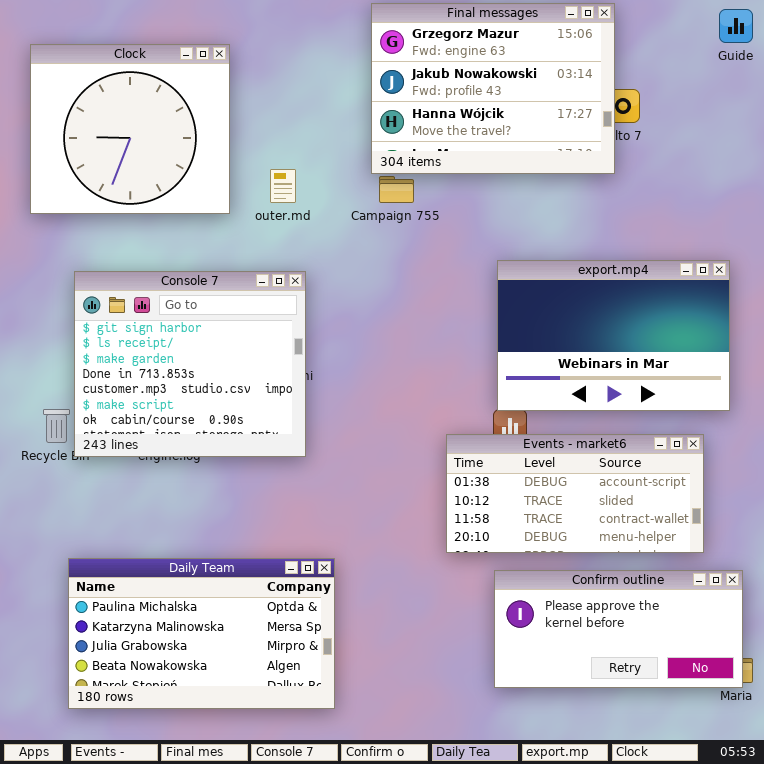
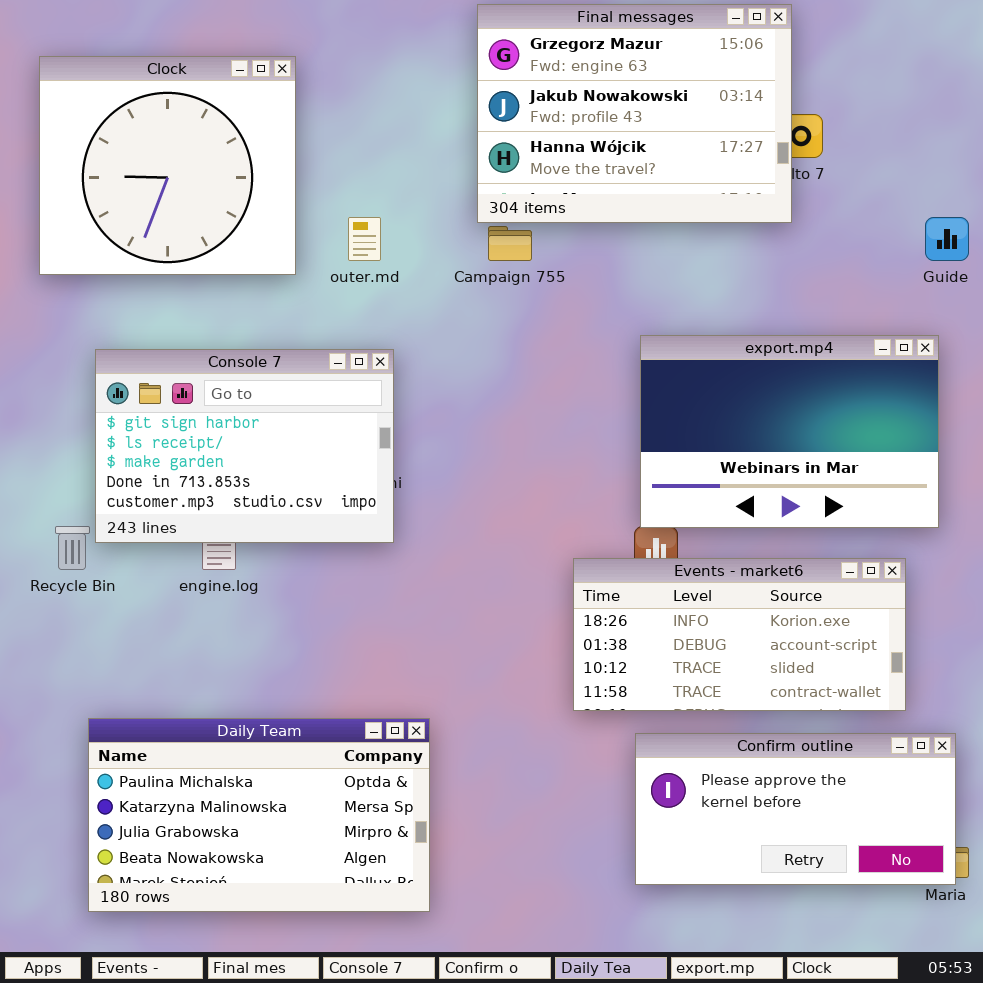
Guide: [719,9,753,43] -> [925,217,969,261], moved
Console 7: [74,271,306,457] -> [95,349,394,543], resized
Events - market6: [446,434,704,553] -> [573,558,906,711], scrolled up 1 row

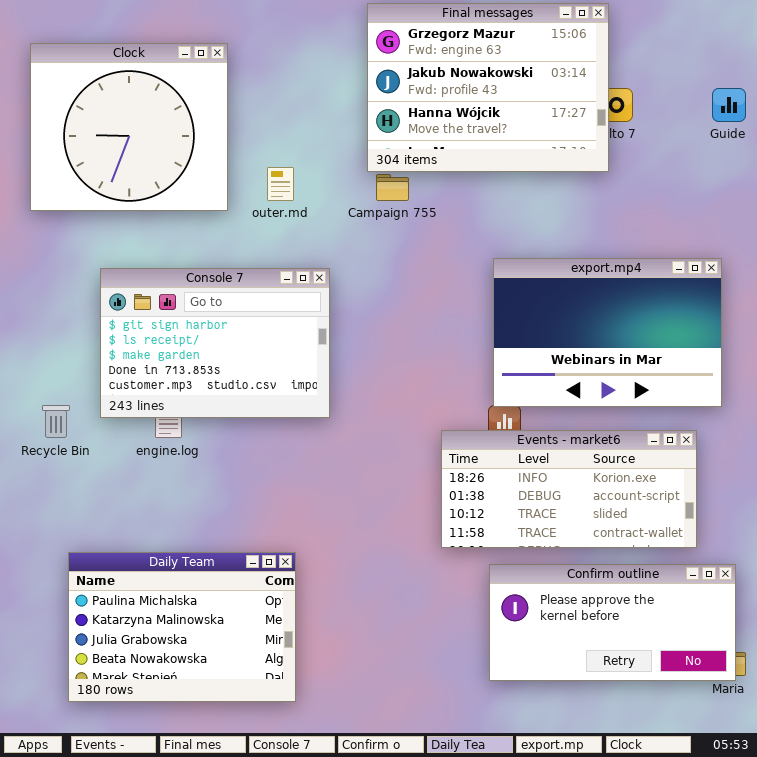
Guide: [925,217,969,261] -> [712,88,746,122], moved
Console 7: [95,349,394,543] -> [100,268,330,418], moved
Daily Team: [88,718,430,912] -> [68,552,296,702], resized

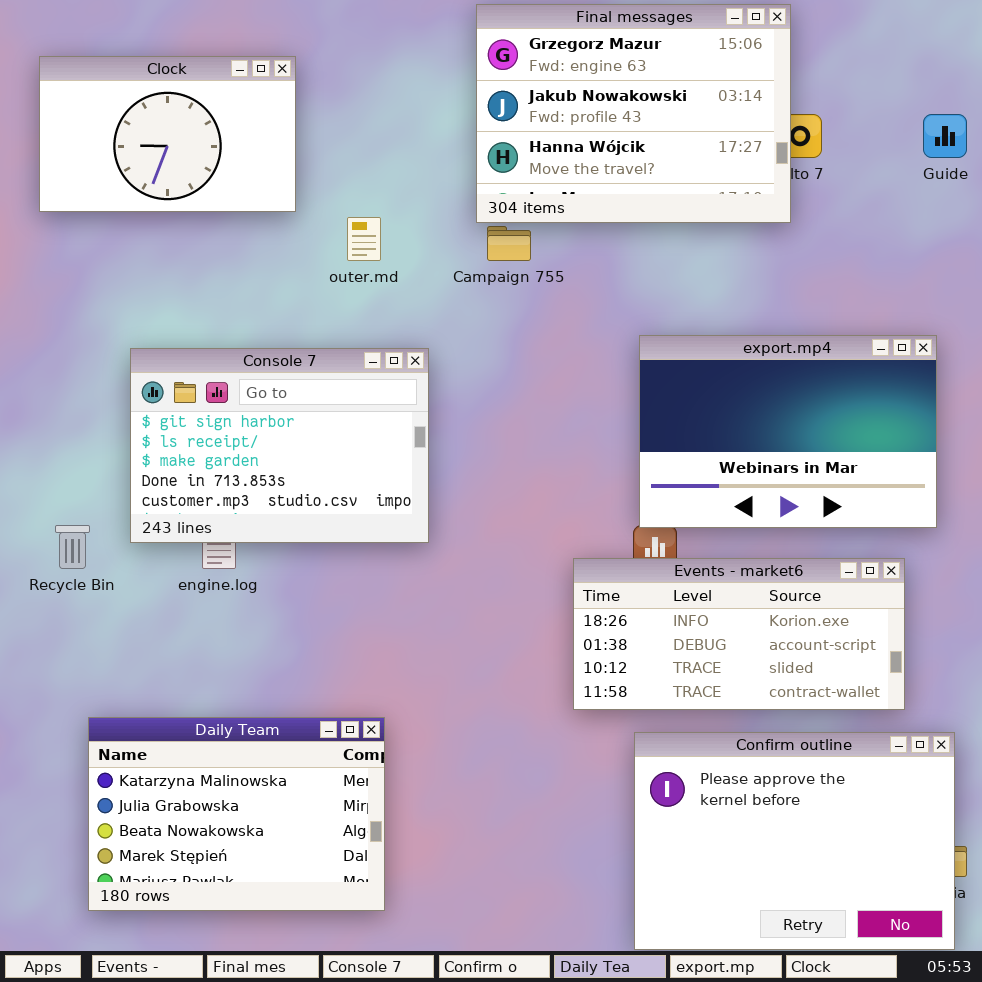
Clock: [30,43,228,211] -> [39,56,296,212], resized
Daily Team: [68,552,296,702] -> [88,717,385,911], scrolled down 1 row
Confirm outline: [489,564,736,681] -> [634,732,955,950], resized

